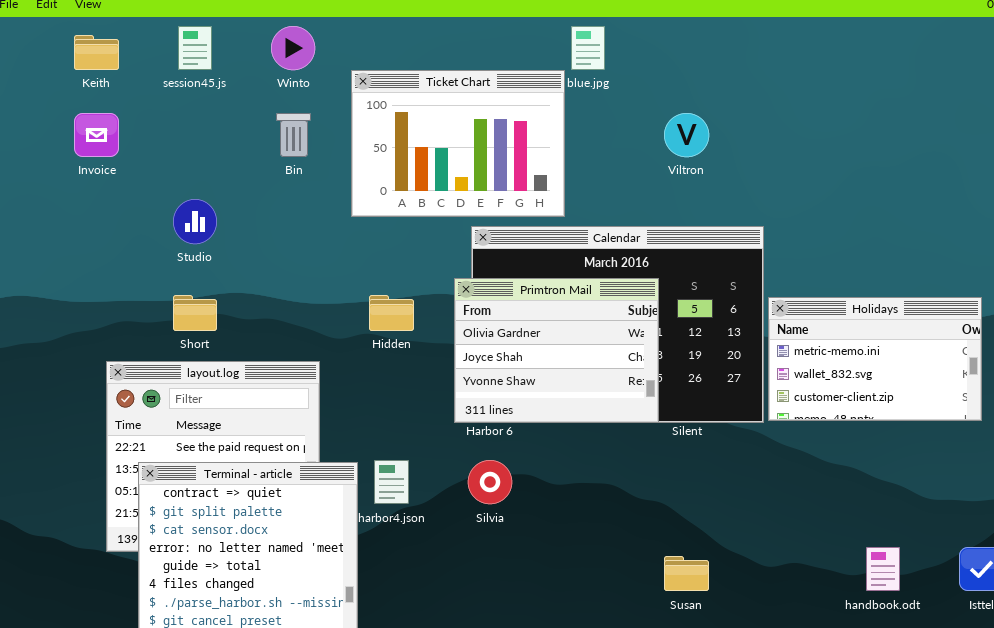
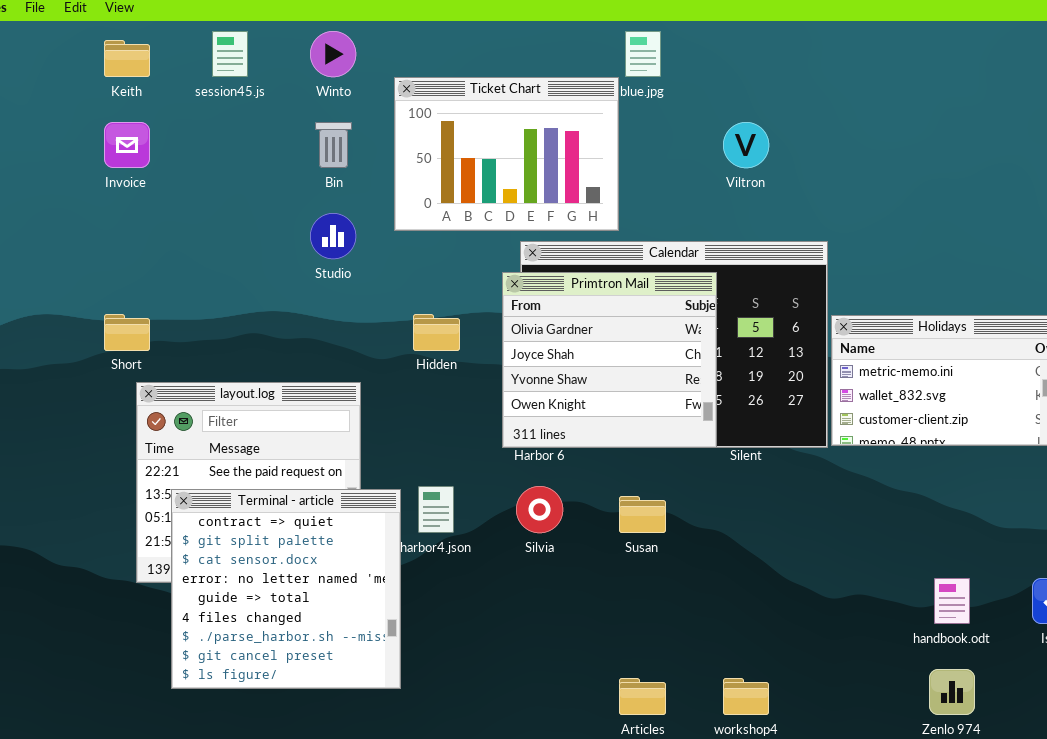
Studio: [173,199,217,244] -> [310,213,356,259], moved
Primtron Mail: [454,278,659,423] -> [502,272,717,448], resized
Short: [173,295,217,331] -> [104,314,150,351], moved
Susan: [664,556,709,591] -> [619,496,666,533], moved

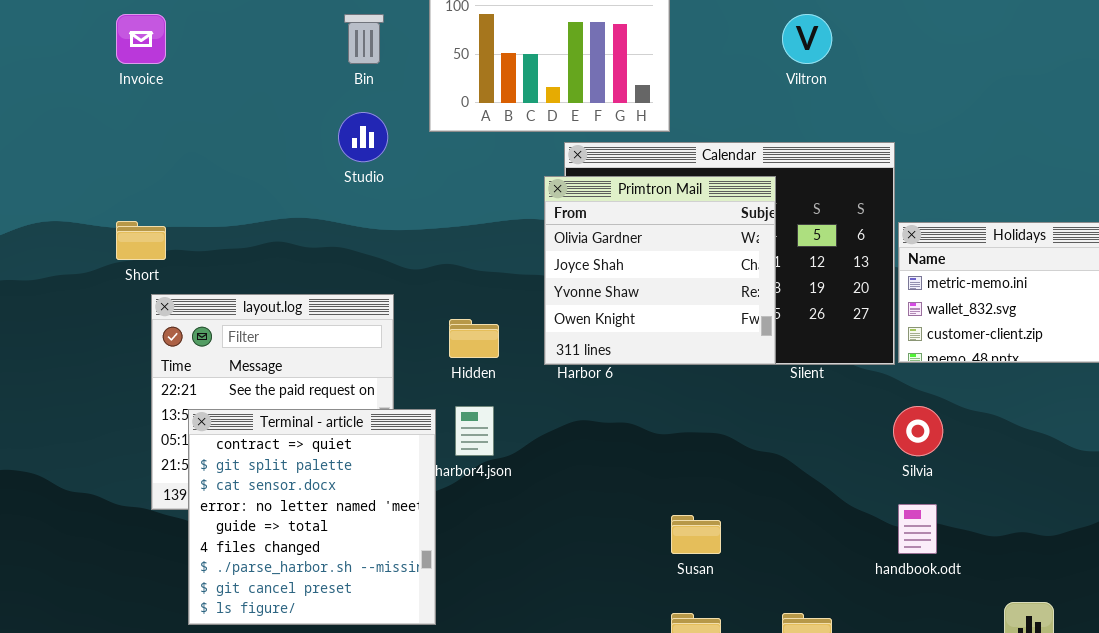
Hidden: [413,314,460,351] -> [449,319,499,358], moved
Silvia: [516,486,563,533] -> [893,406,943,456], moved
Susan: [619,496,666,533] -> [671,515,721,554], moved
handbook.odt: [934,578,970,624] -> [898,504,937,554], moved

